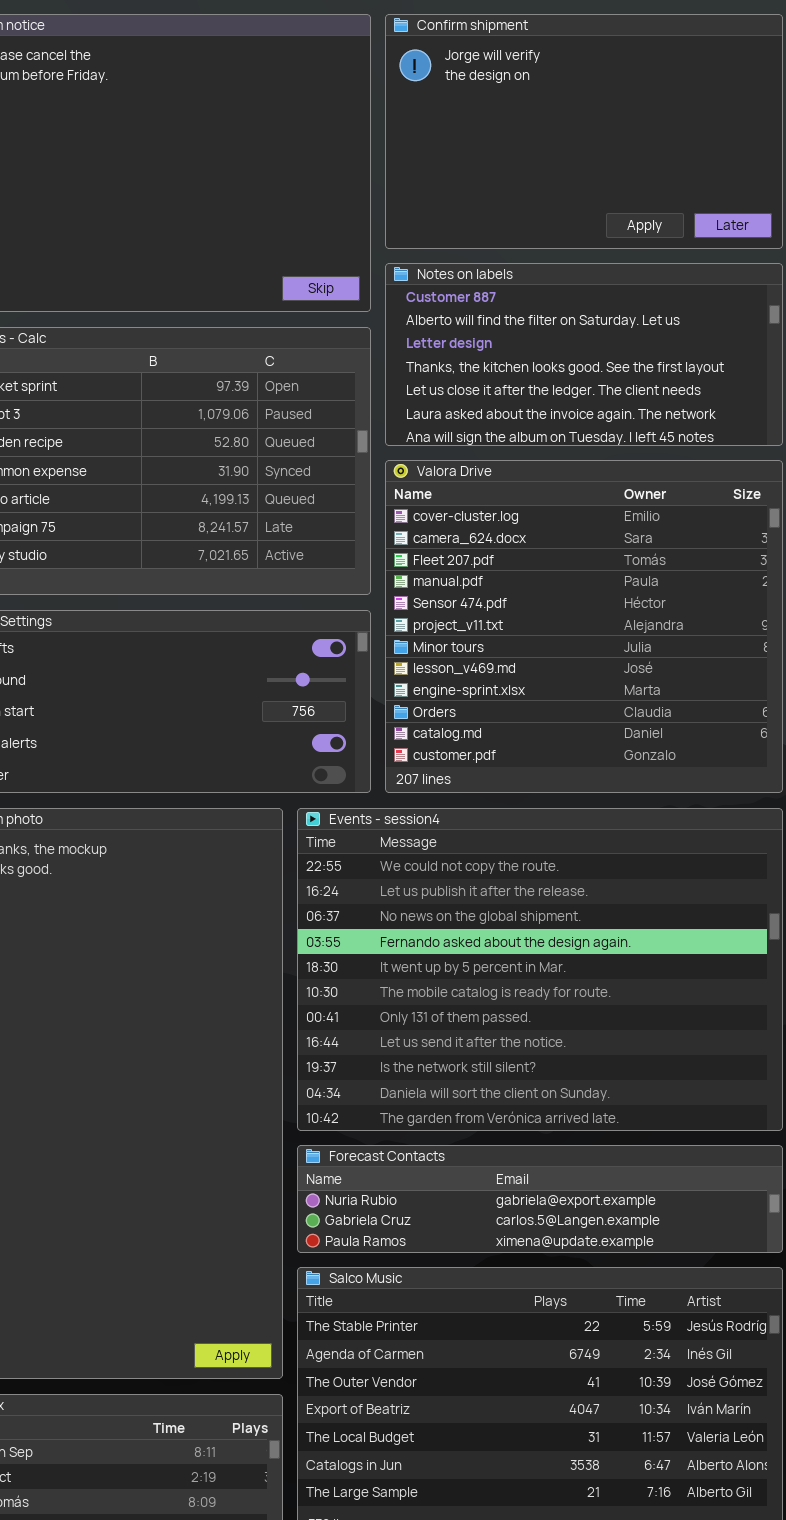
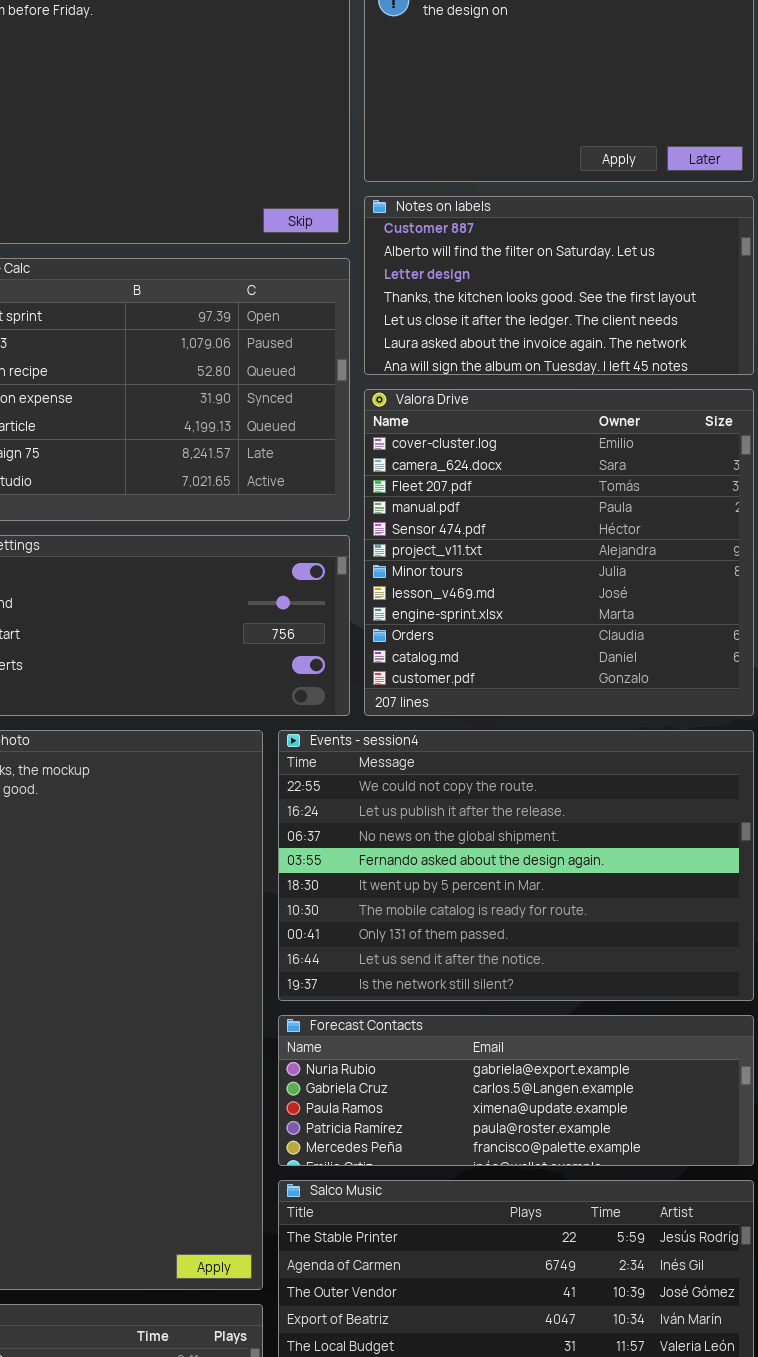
Events - session4: [297,808,783,1131] -> [278,730,754,1001], resized
Forecast Contacts: [297,1145,783,1253] -> [278,1015,754,1166], resized

